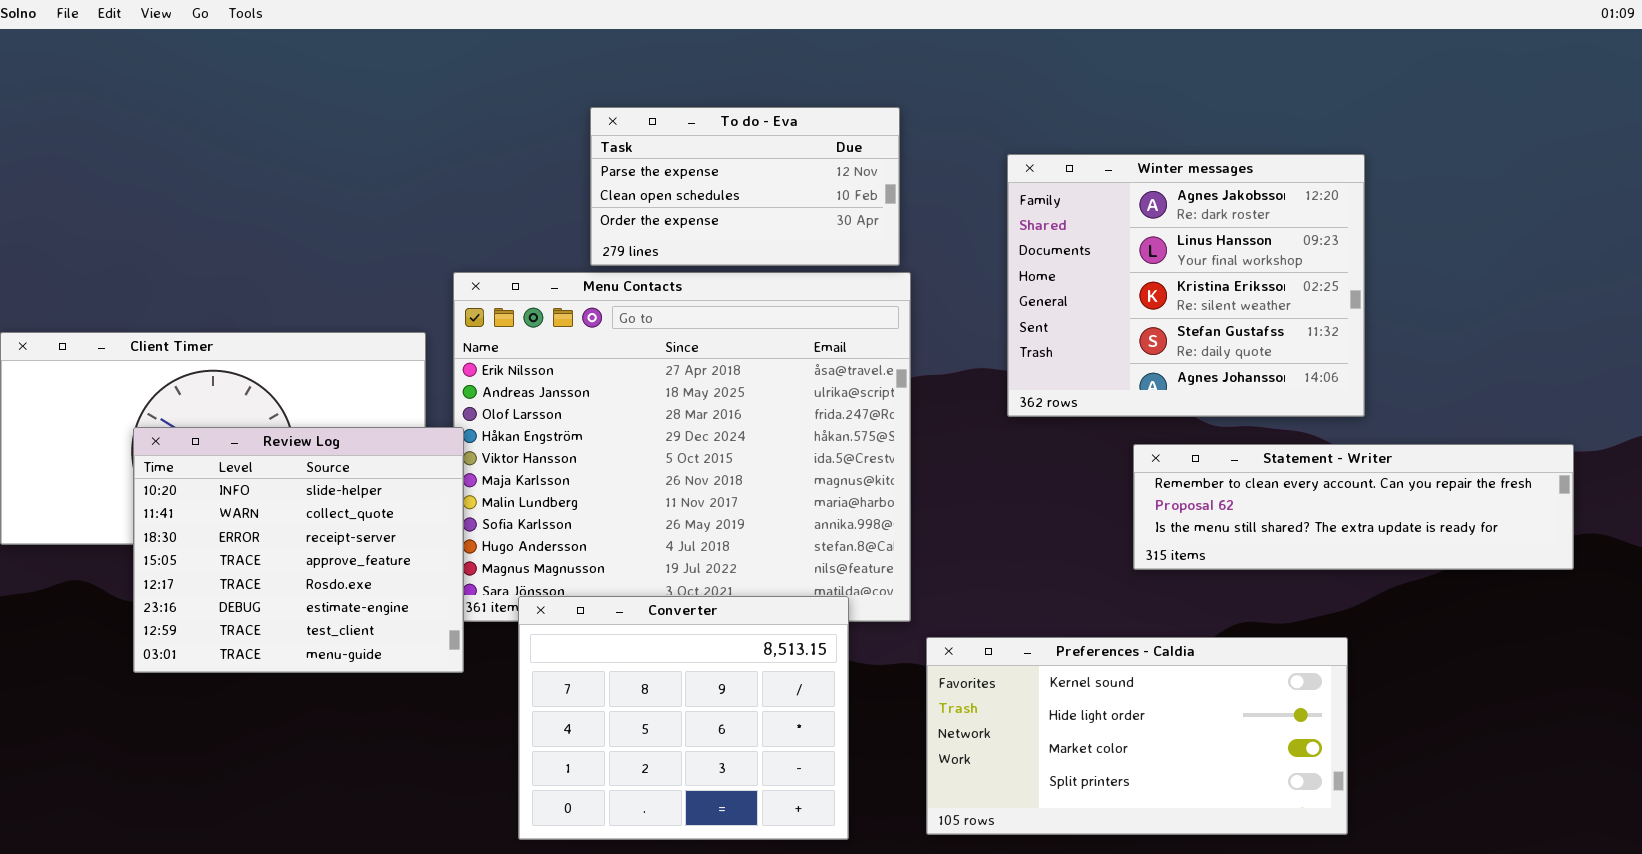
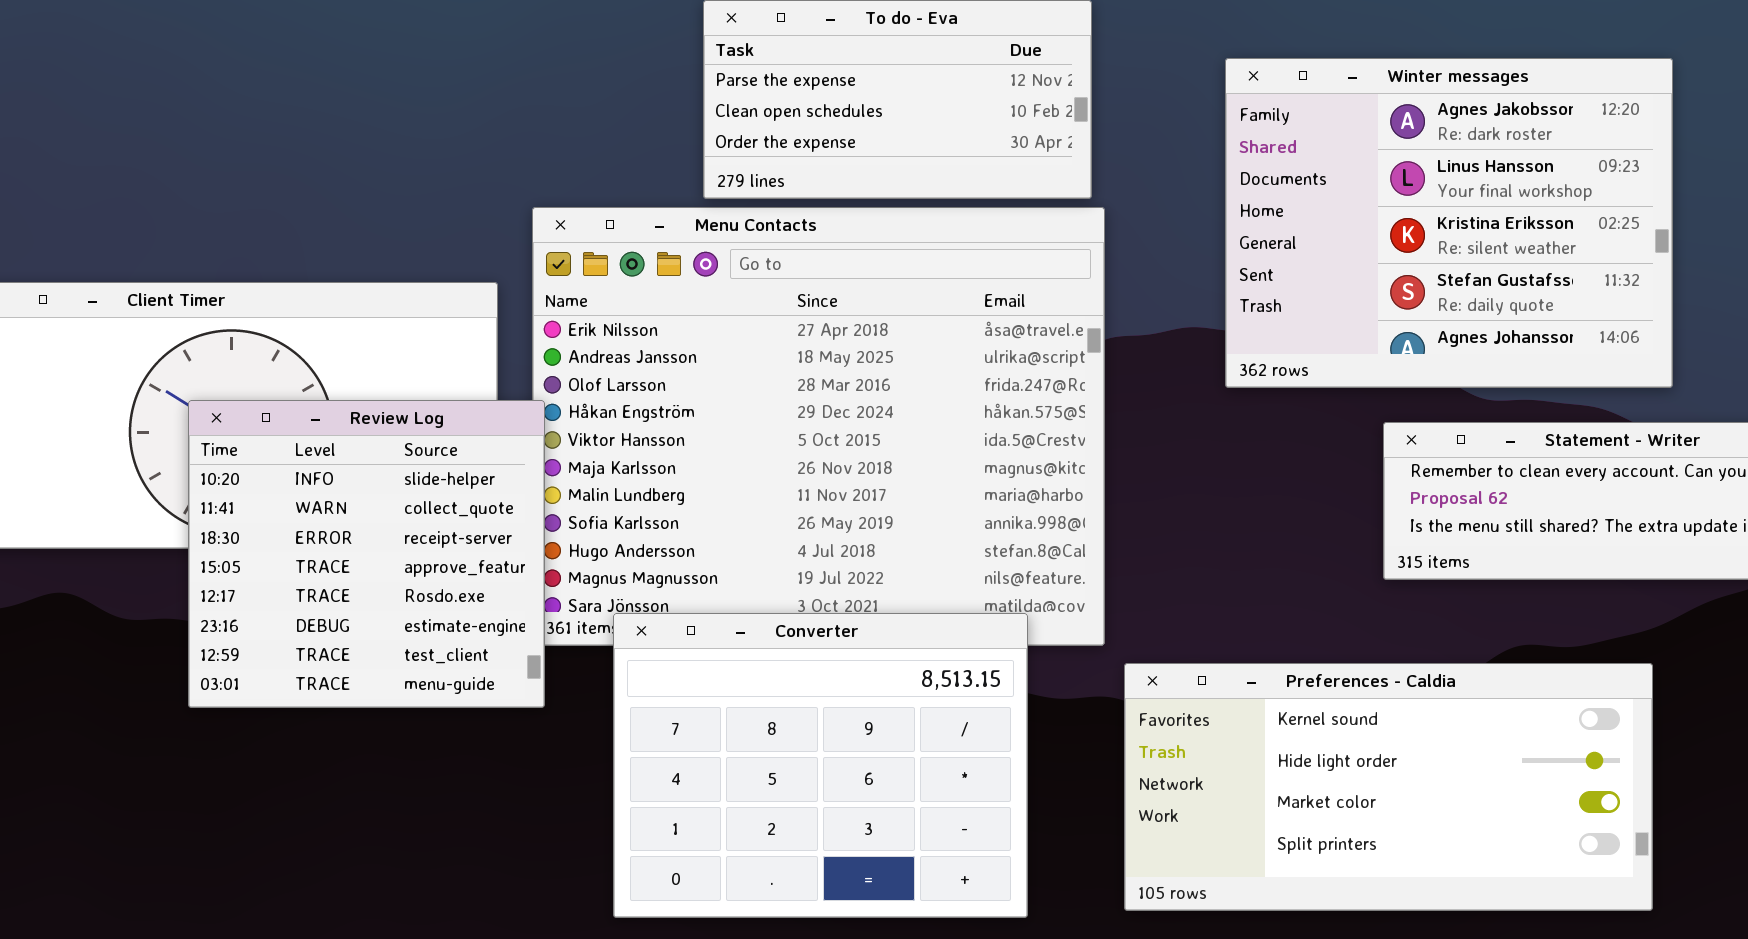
Review Log: [133,427,464,673] -> [188,400,545,708], resized

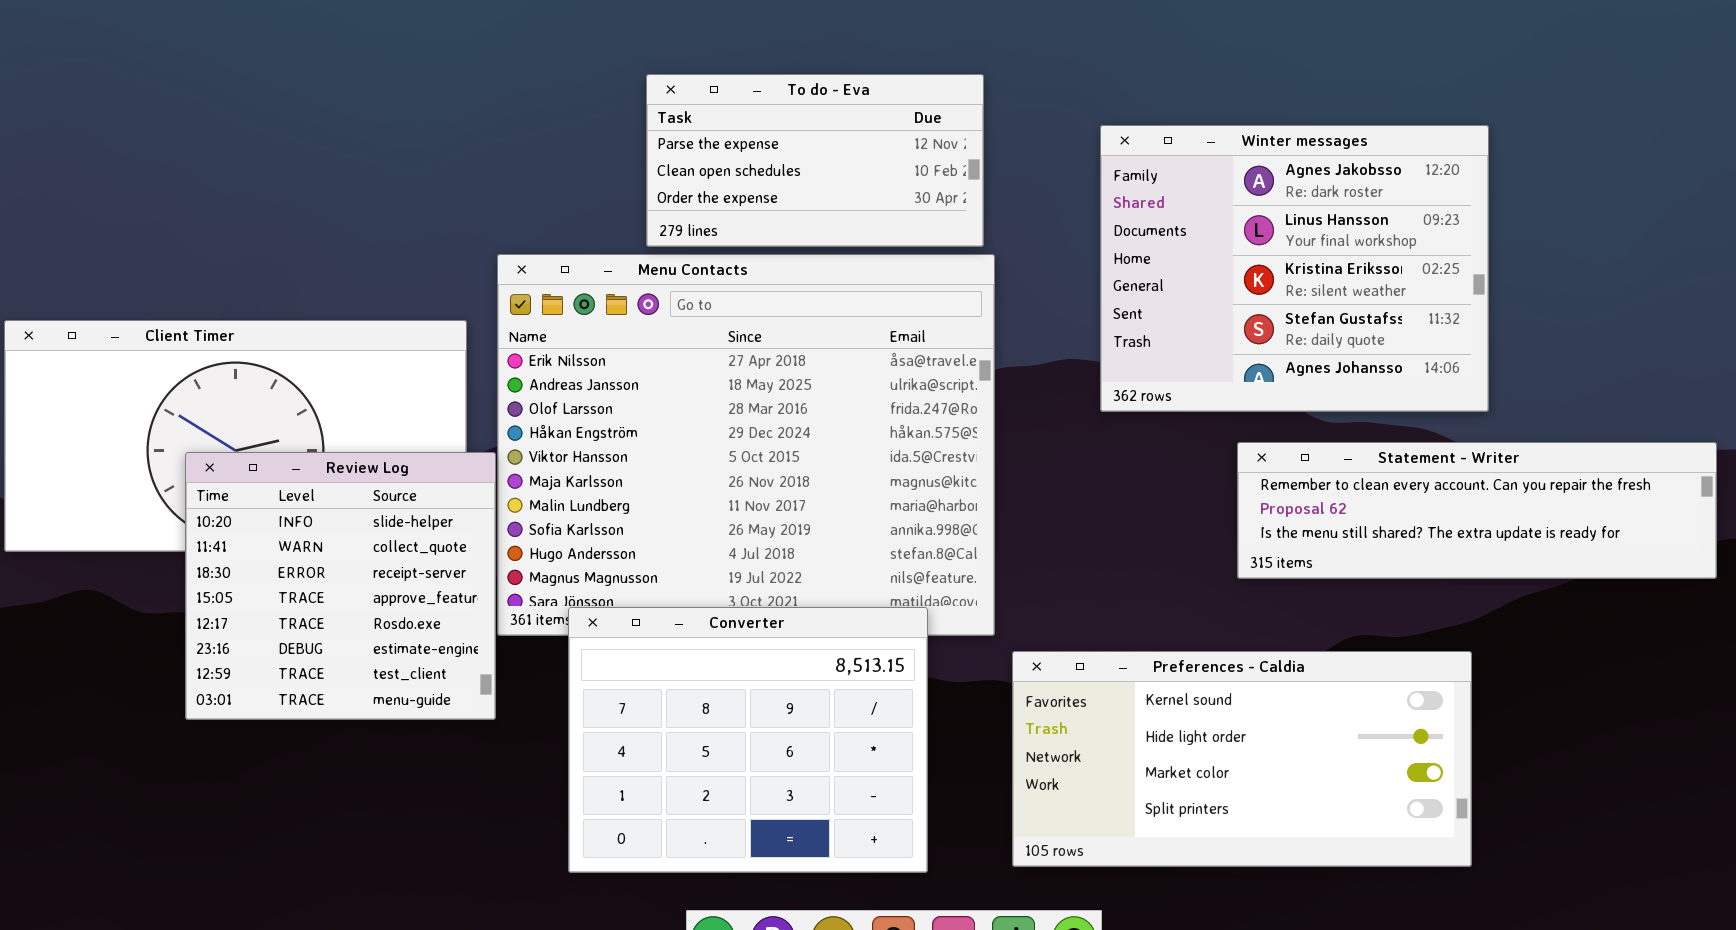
Review Log: [188,400,545,708] -> [185,452,496,720], moved

